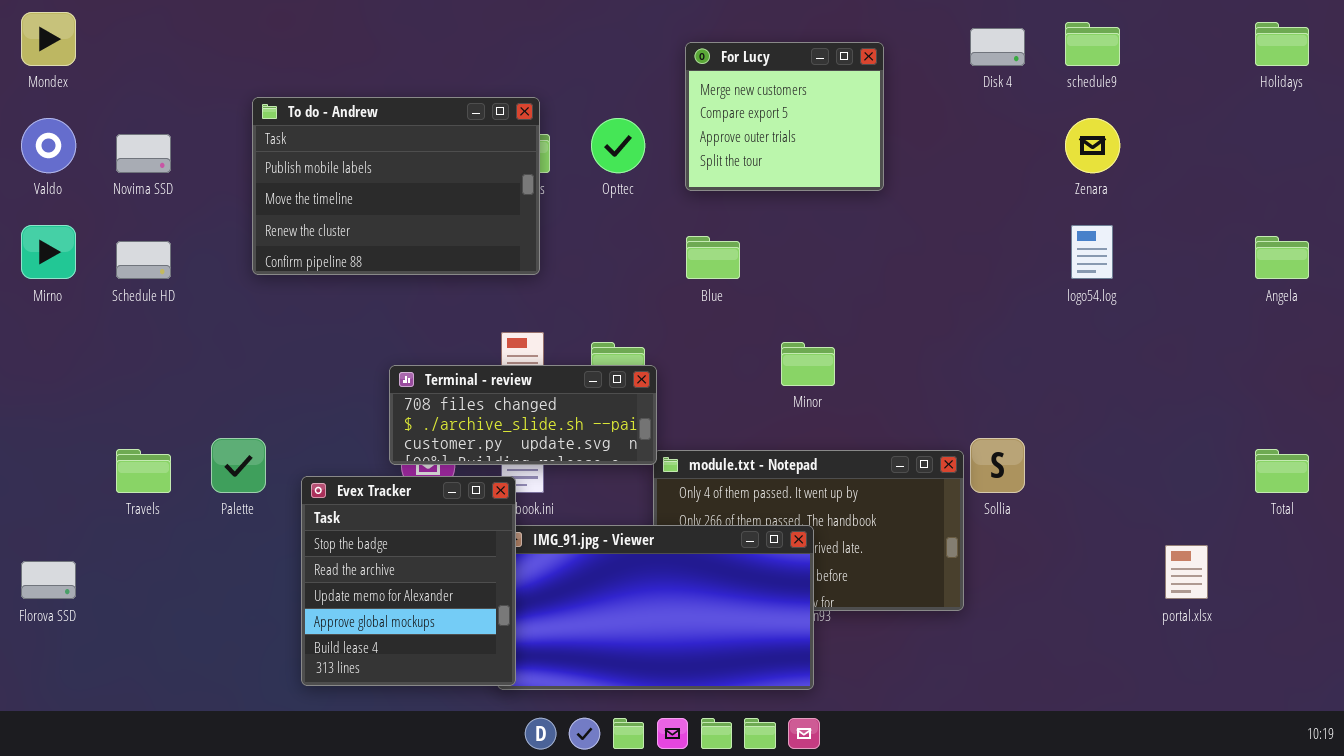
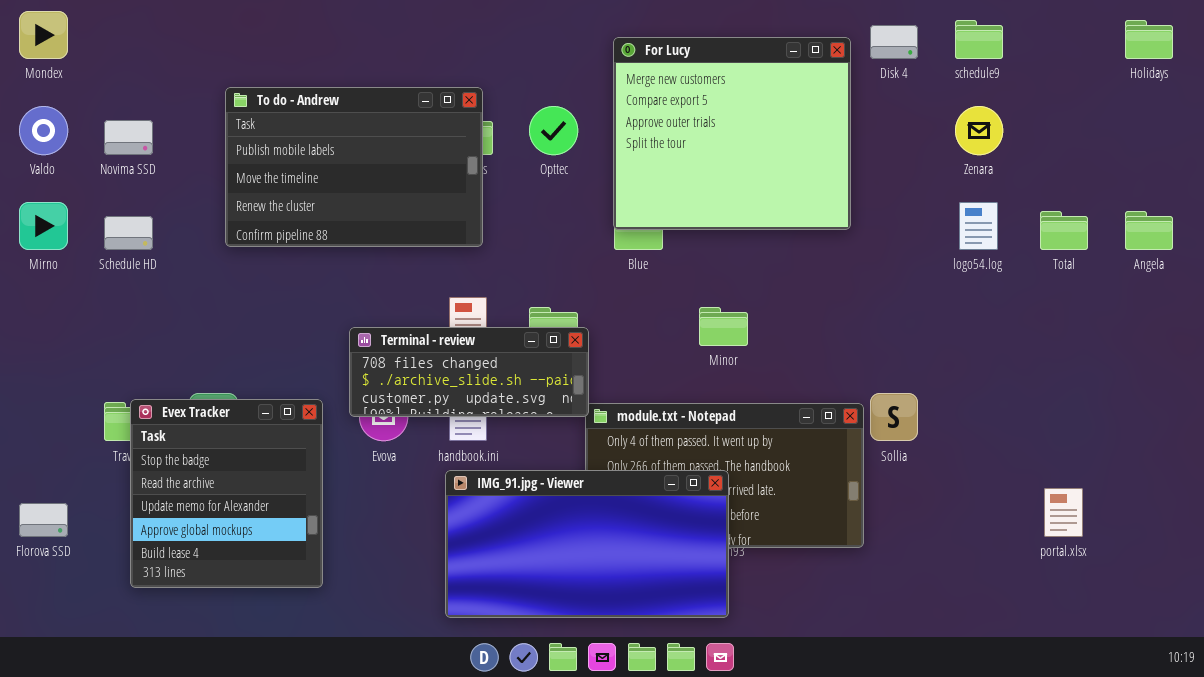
For Lucy: [685,42,884,191] -> [613,37,851,230], resized
Total: [1255,449,1309,493] -> [1040,211,1088,250], moved
Evex Tracker: [301,476,516,686] -> [130,399,323,588], moved

